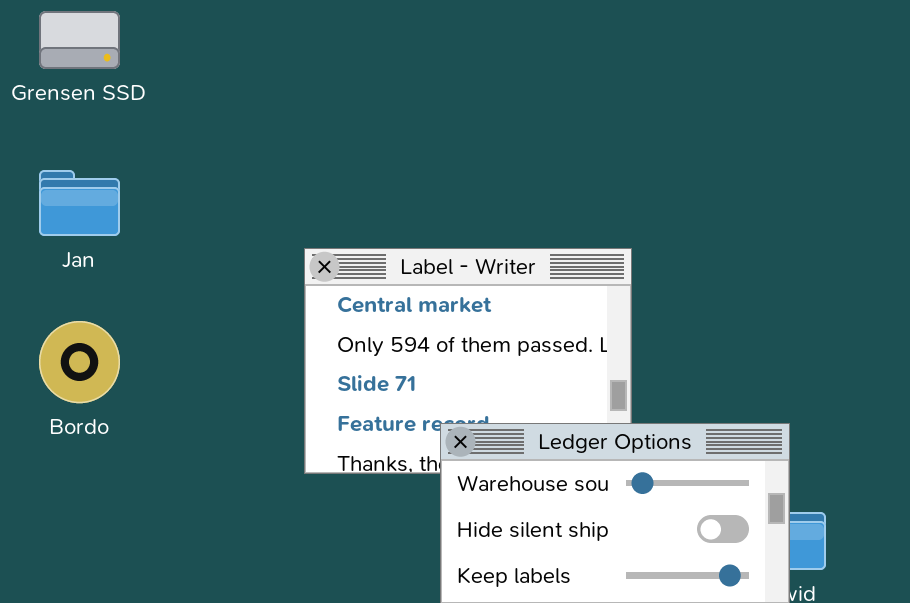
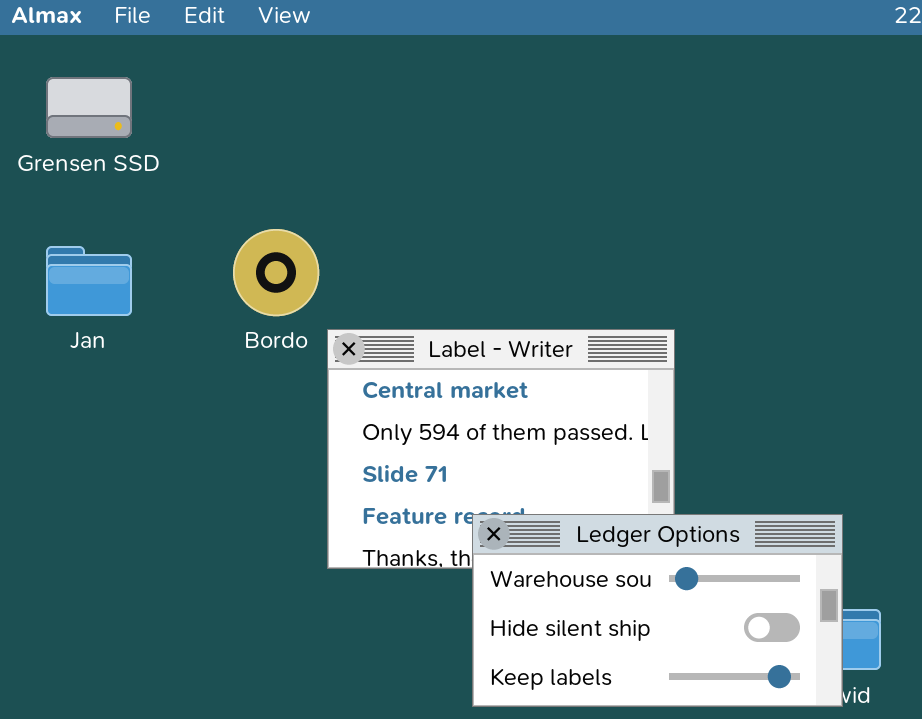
Bordo: [39,321,120,403] -> [233,229,319,316], moved

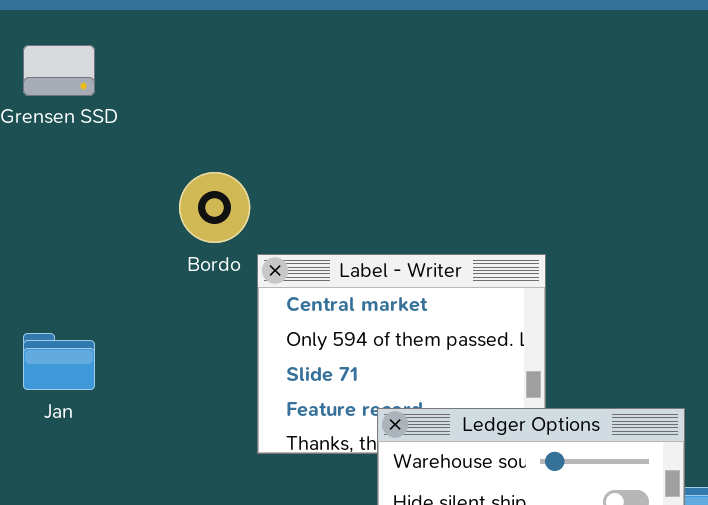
Jan: [46,246,132,316] -> [23,333,95,390], moved

